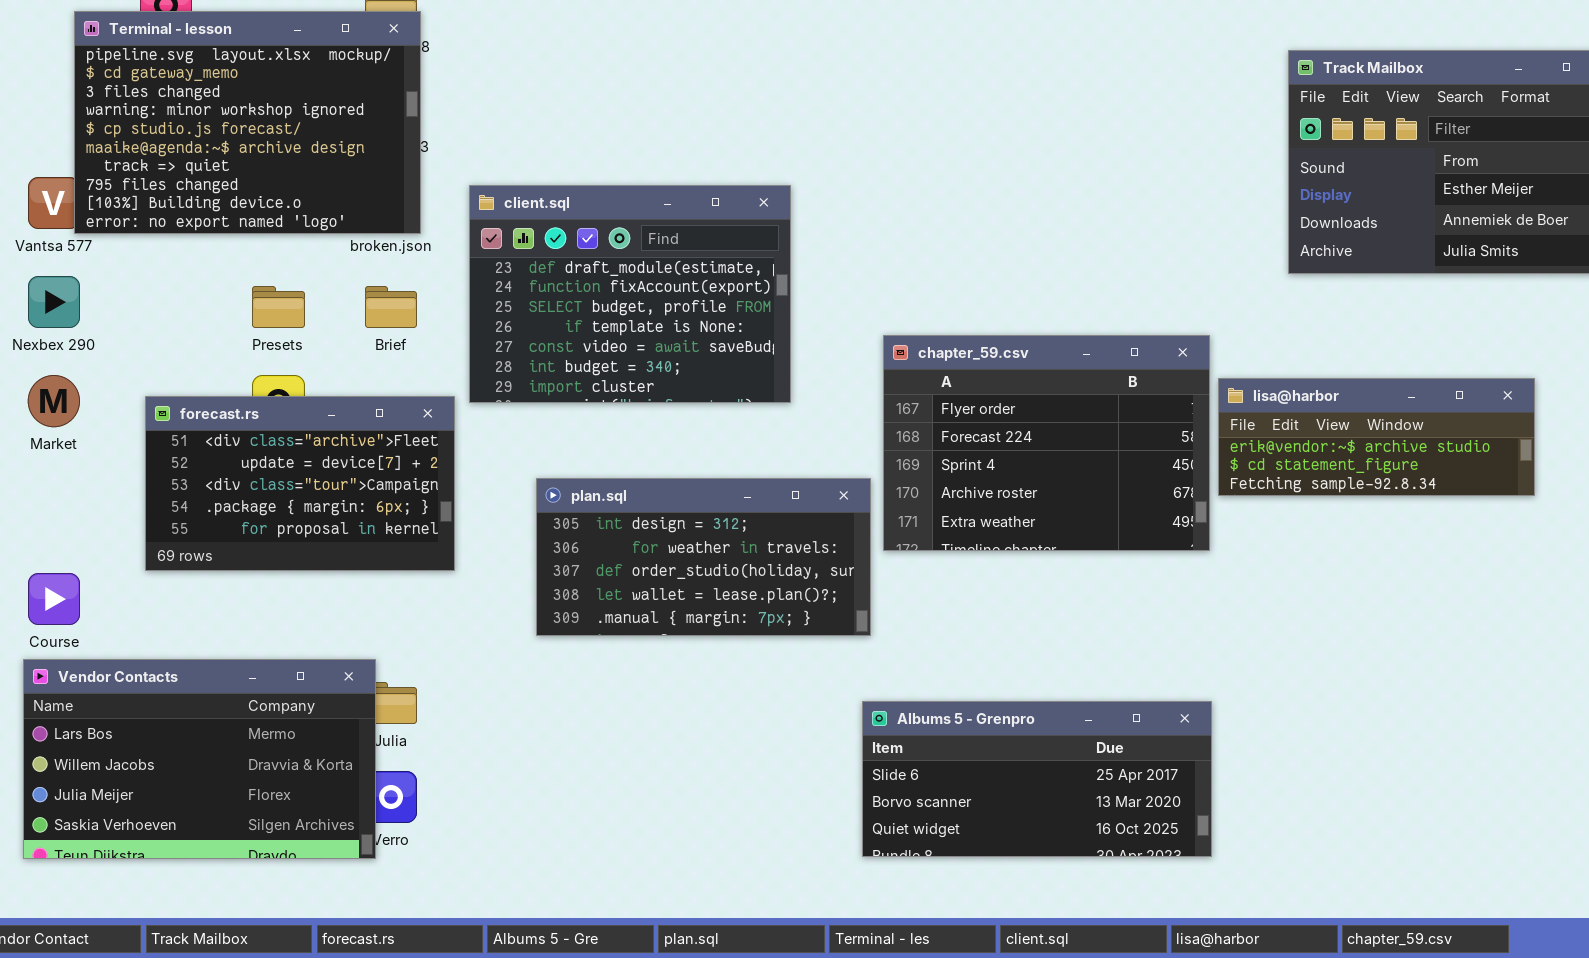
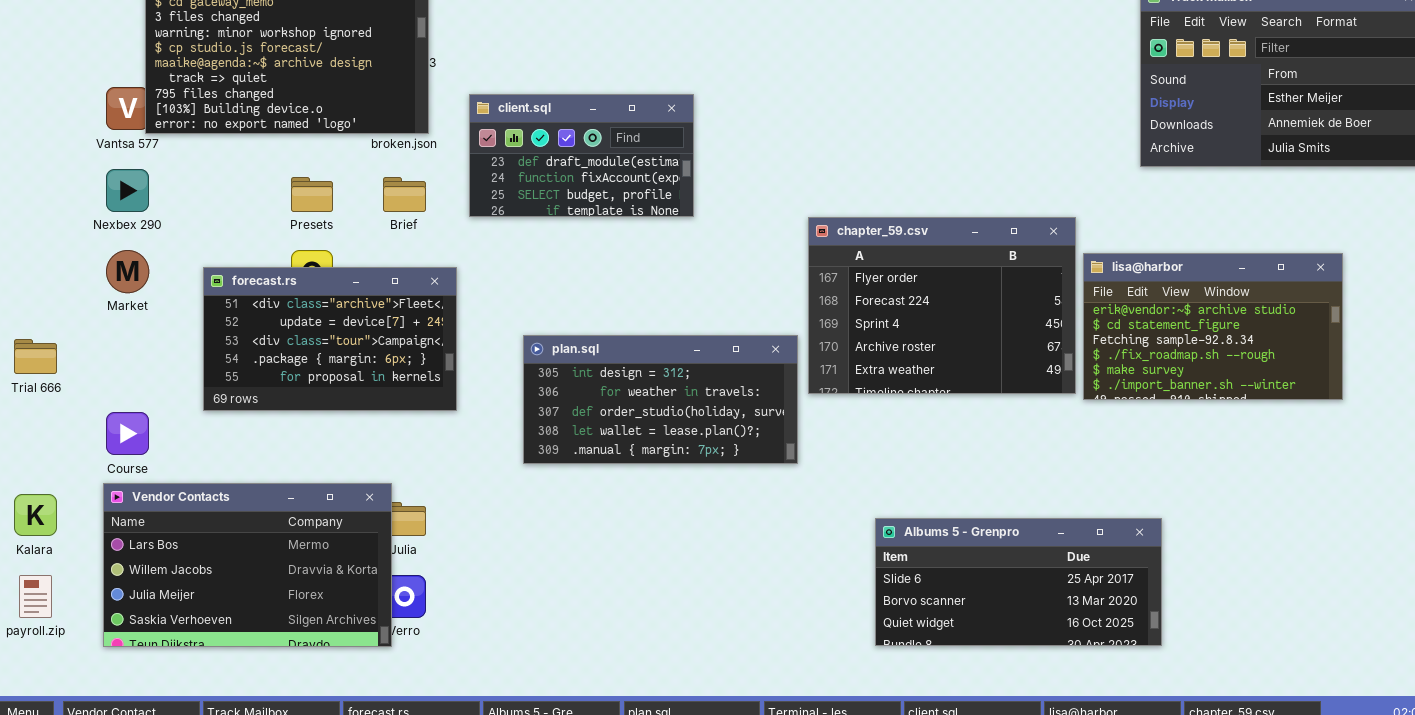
client.sql: [469,185,791,403] -> [469,94,694,217], resized
lisa@harbor: [1218,378,1535,496] -> [1083,253,1343,400], resized
Albums 5 - Grenpro: [862,701,1212,857] -> [875,518,1162,646], moved

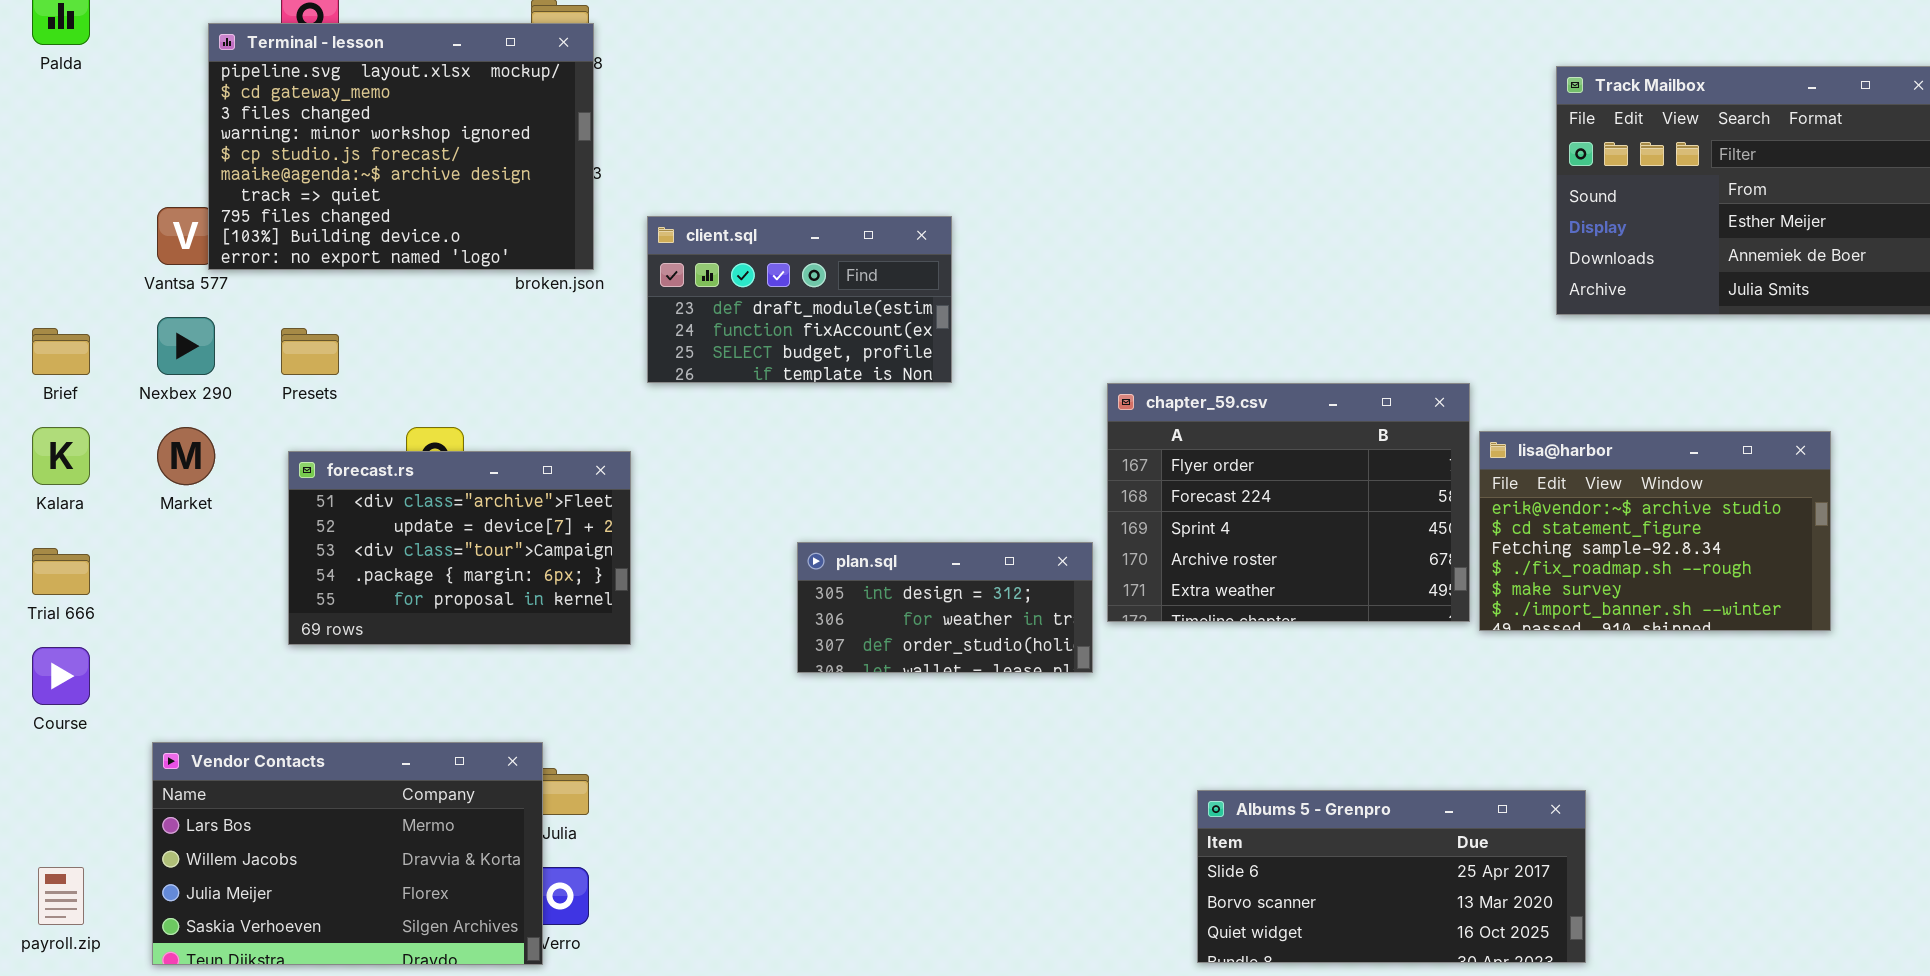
Presets: [291,177,333,212] -> [281,328,339,375], moved
Brief: [383,177,426,212] -> [32,328,90,375], moved
plan.sql: [523,335,798,464] -> [797,542,1093,673], resized
Course: [106,412,149,455] -> [32,647,90,705], moved
Kalara: [14,494,57,536] -> [32,427,90,485], moved

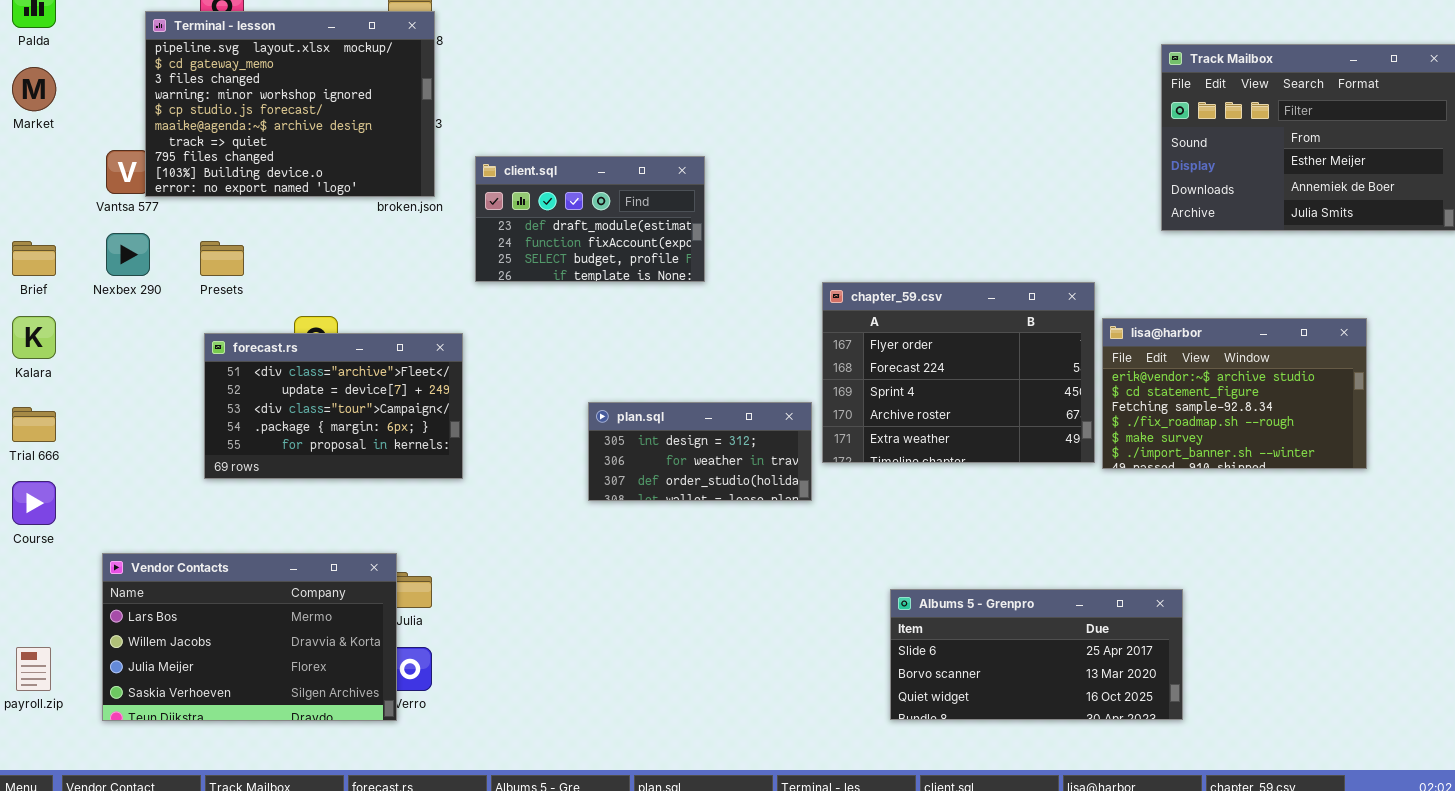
Market: [157,427,215,485] -> [12,67,56,111], moved

